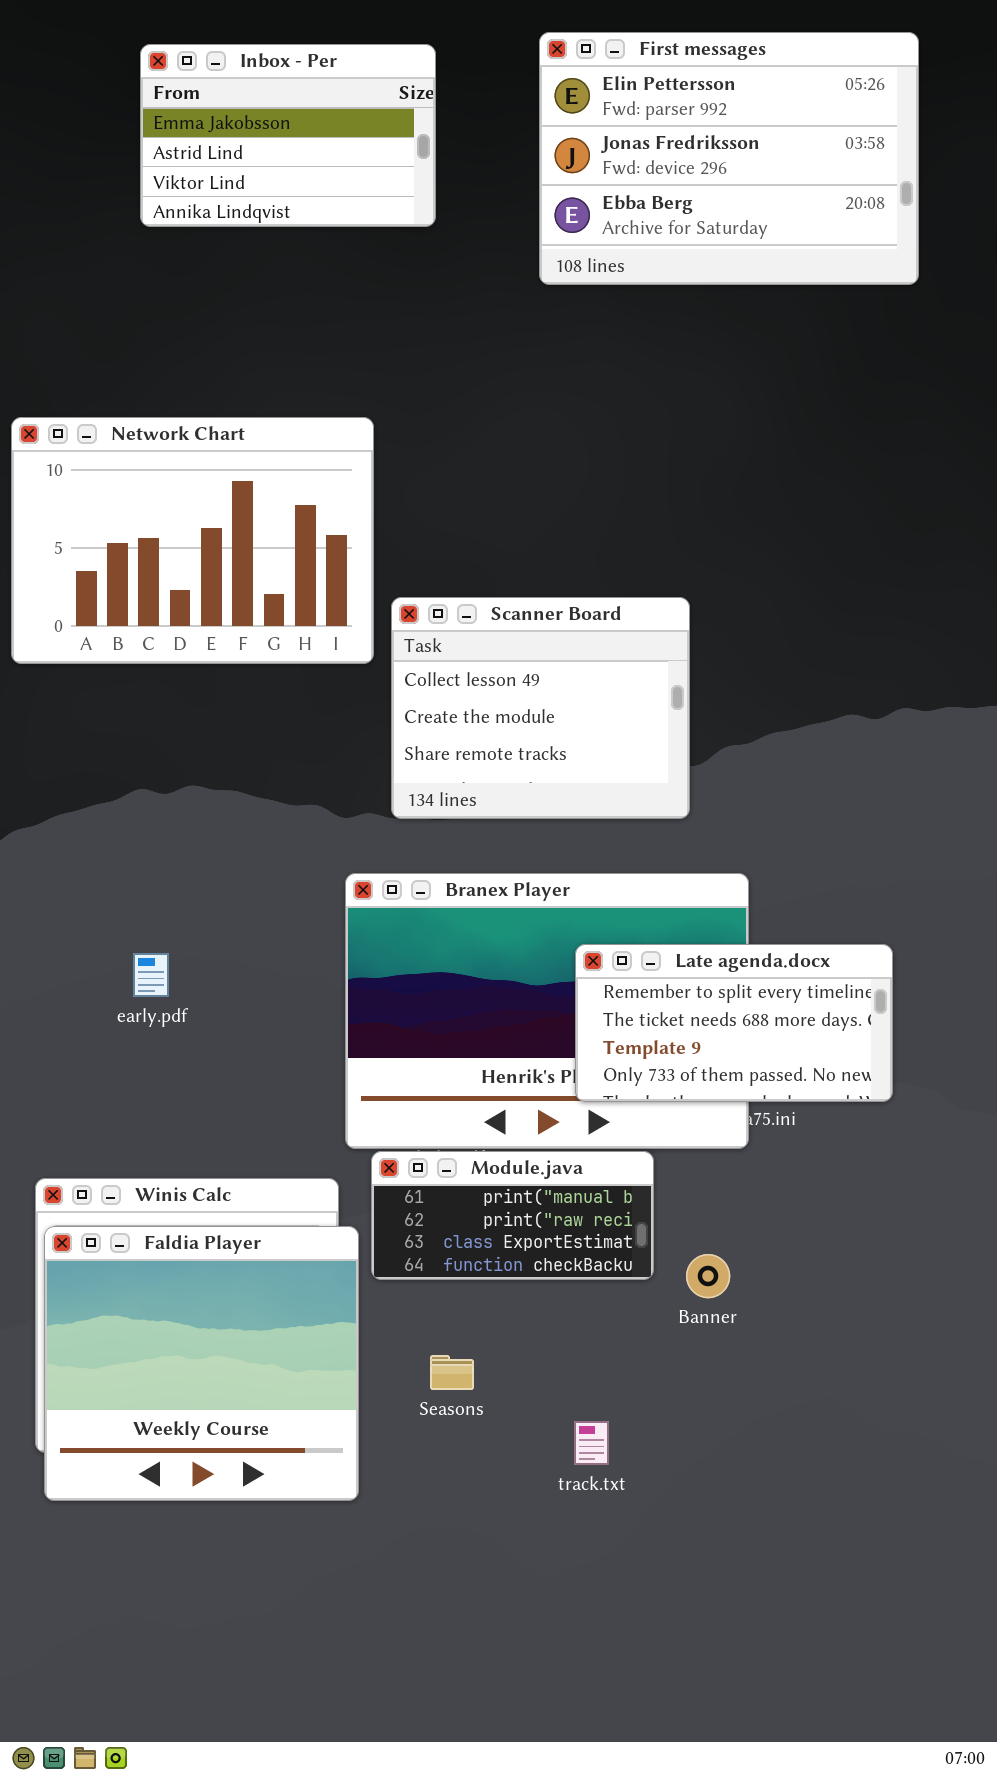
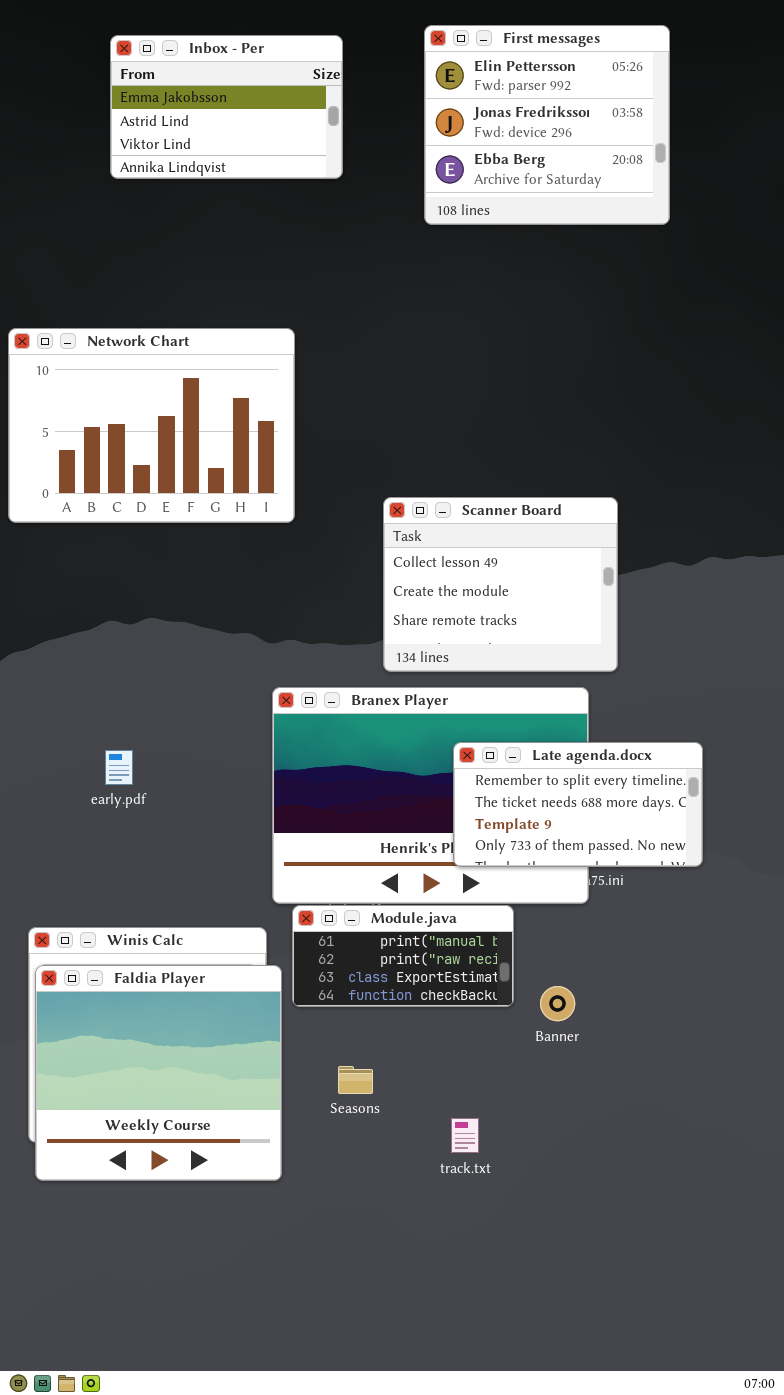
First messages: [539,32,919,285] -> [424,25,670,225], resized
Scanner Board: [391,597,690,819] -> [383,497,618,672], moved

